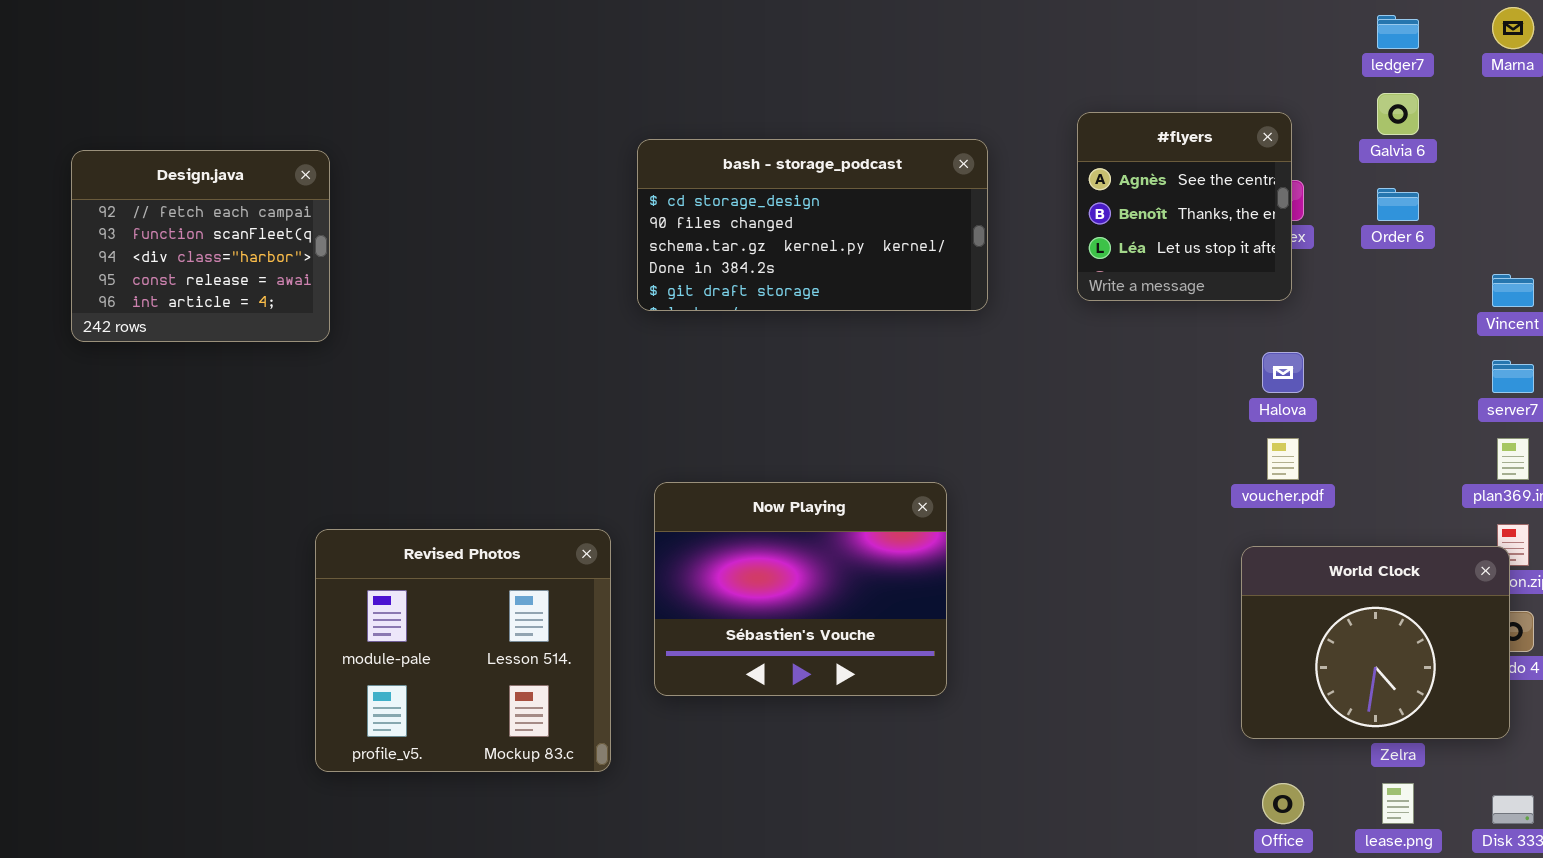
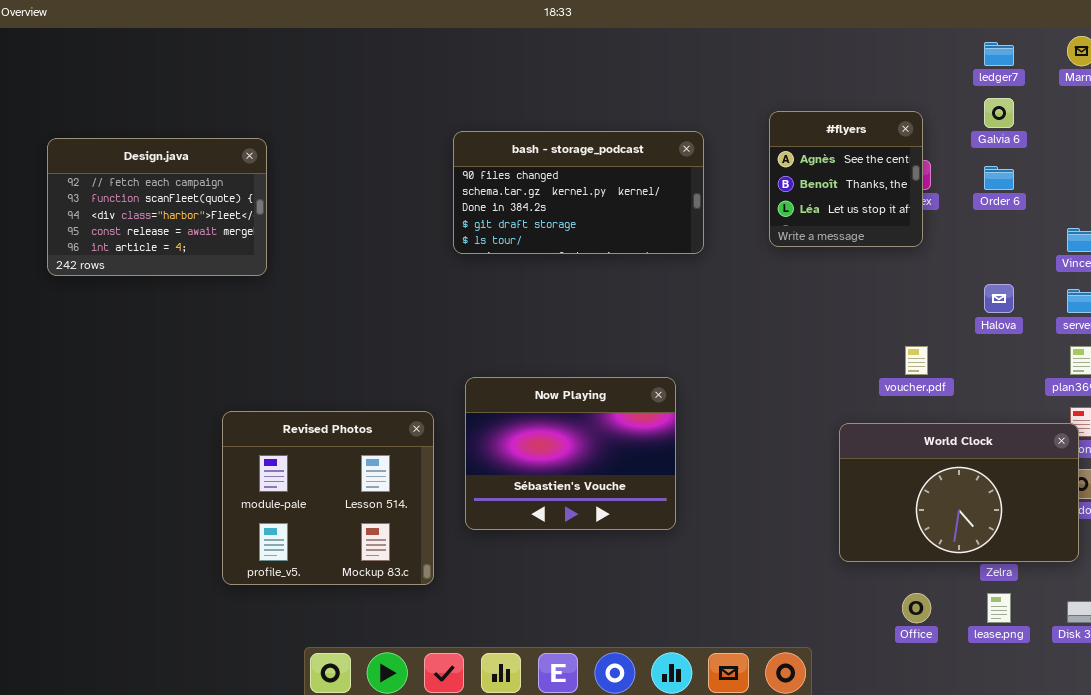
bash - storage_podcast: [637,139,988,311] -> [453,131,704,254], scrolled down 1 row
Design.java: [71,150,330,342] -> [47,138,267,276], resized
Halova: [1262,352,1304,393] -> [984,284,1014,313], moved
World Clock: [1241,546,1510,739] -> [839,423,1079,562], resized

